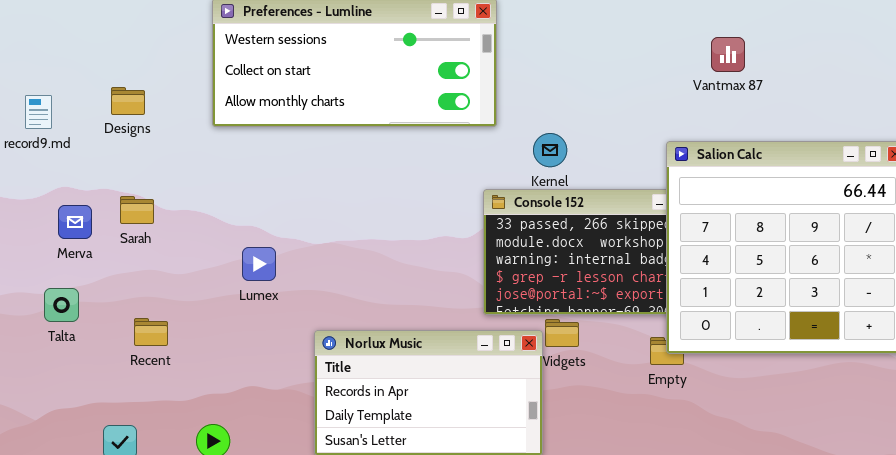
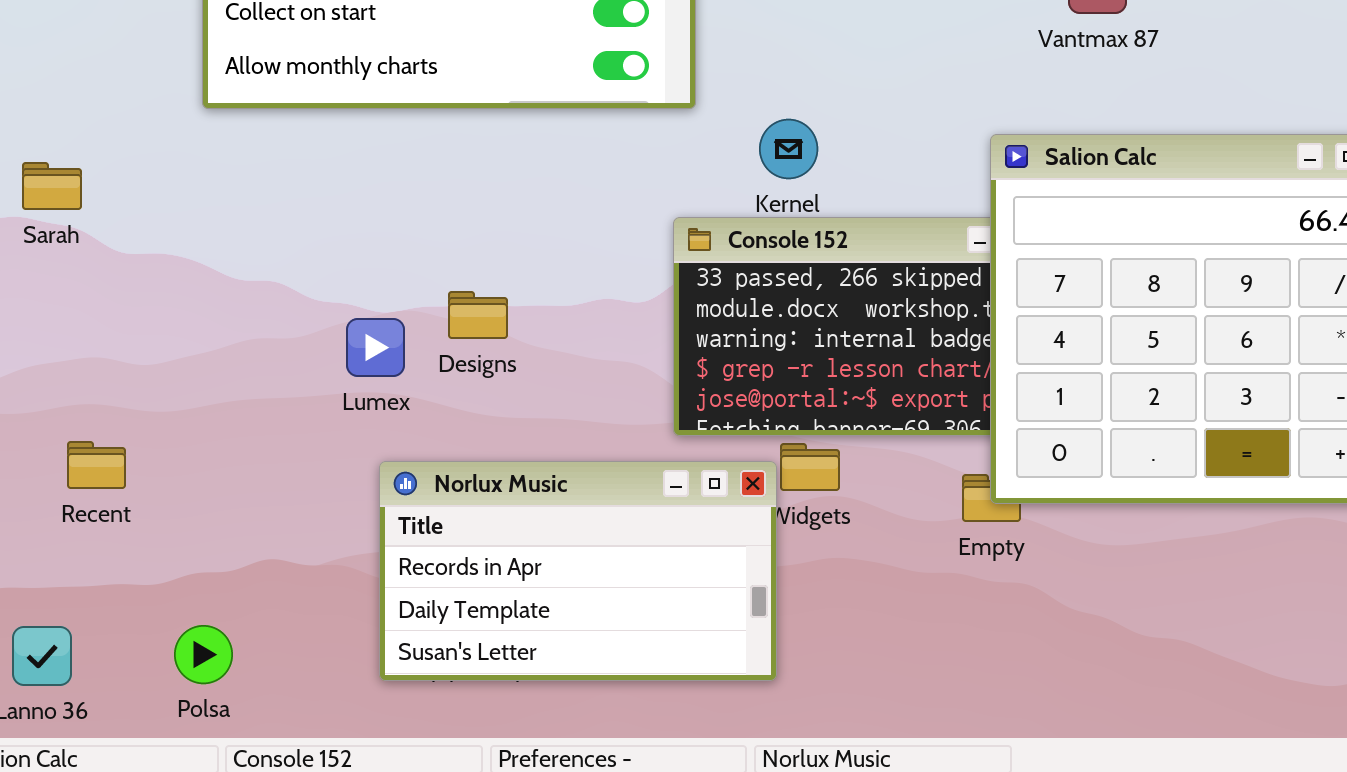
Designs: [111,87,145,115] -> [448,291,508,339], moved
Sarah: [120,196,154,224] -> [22,162,82,210], moved
Lumex: [242,247,276,281] -> [346,318,405,377], moved

